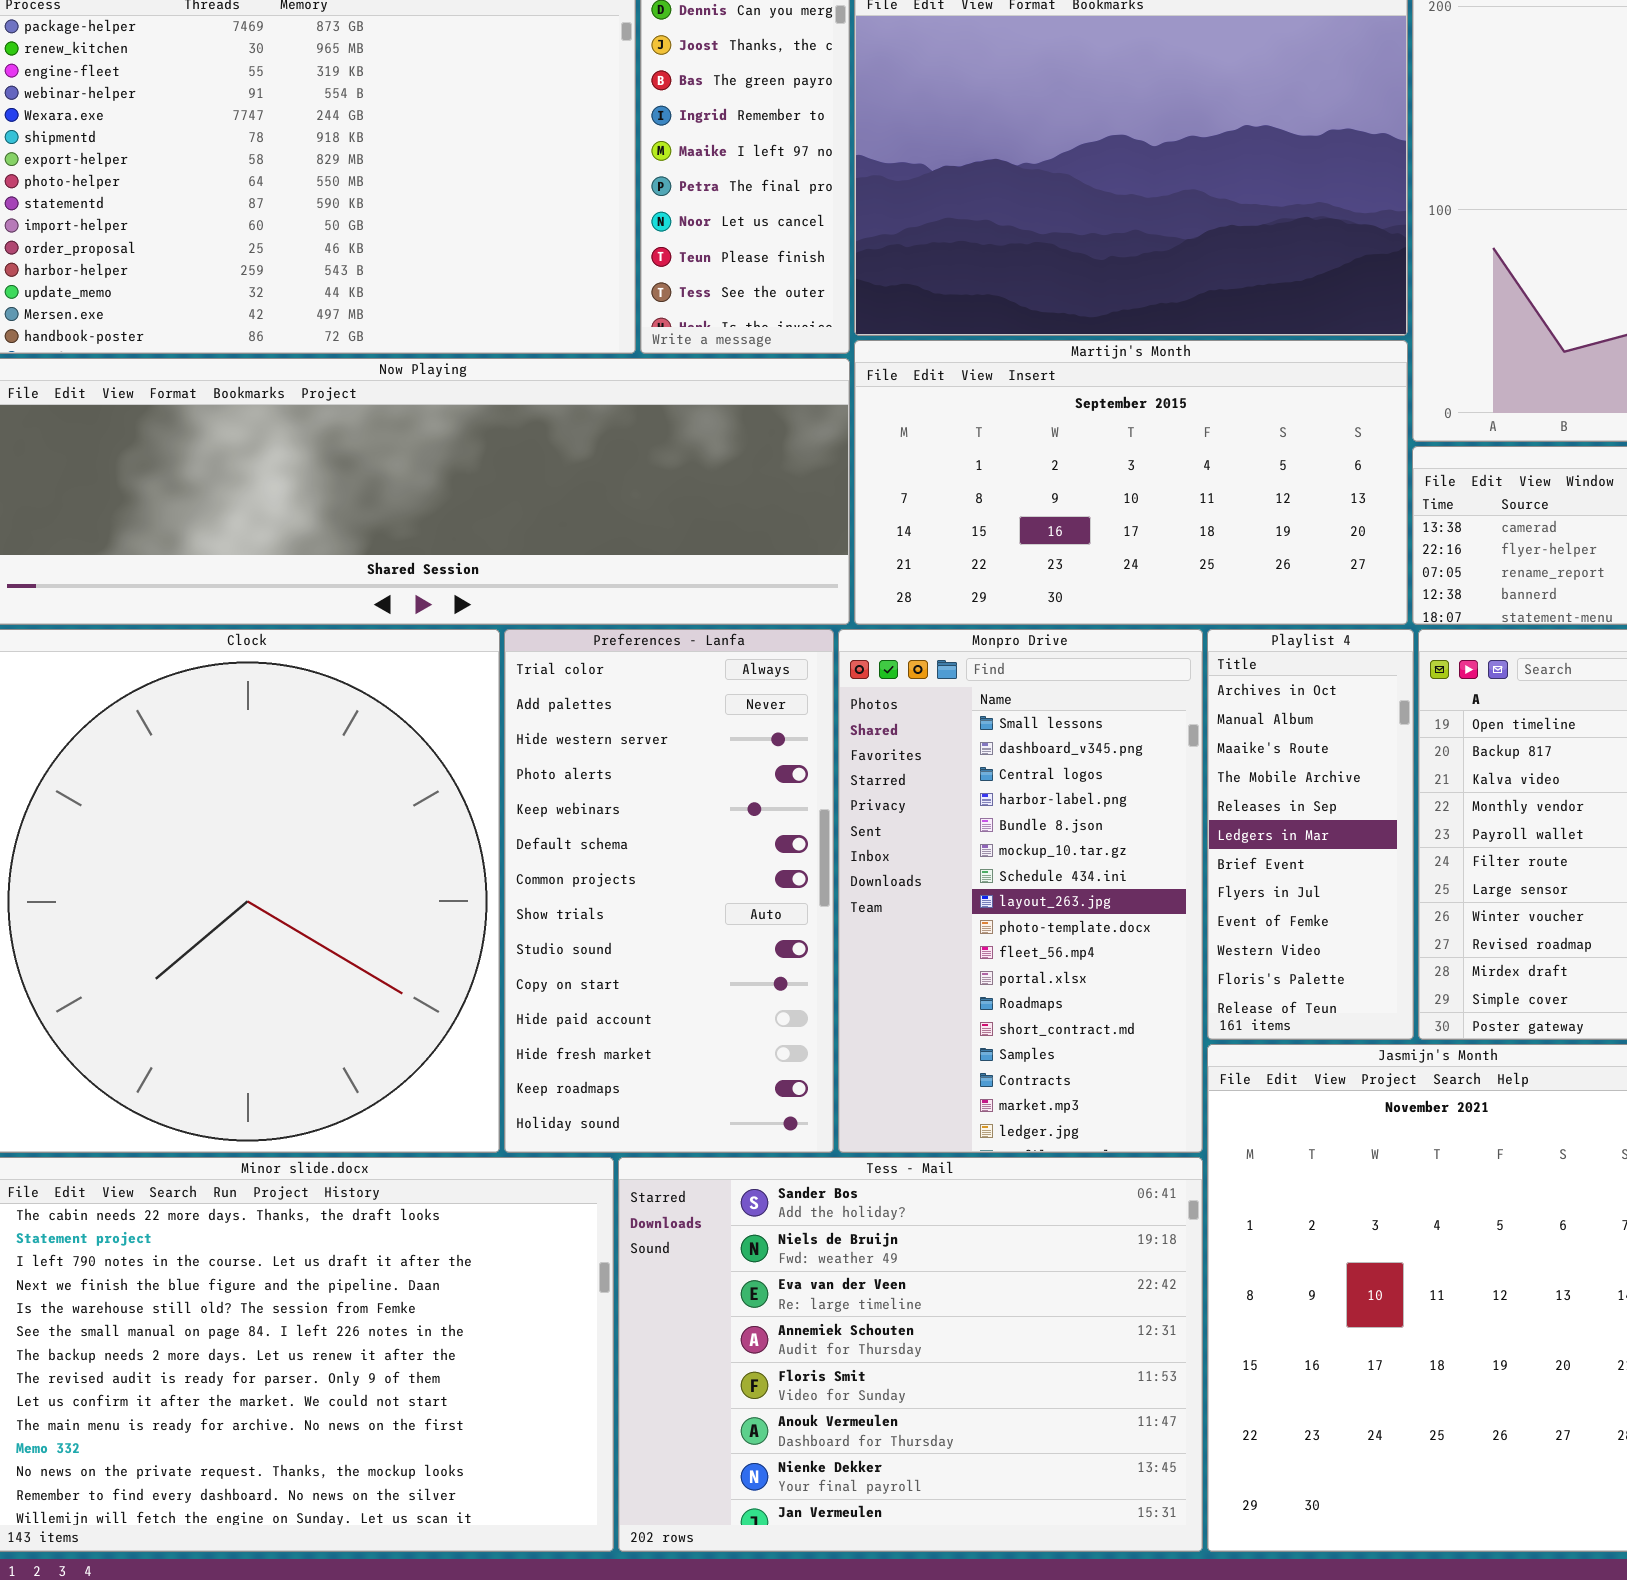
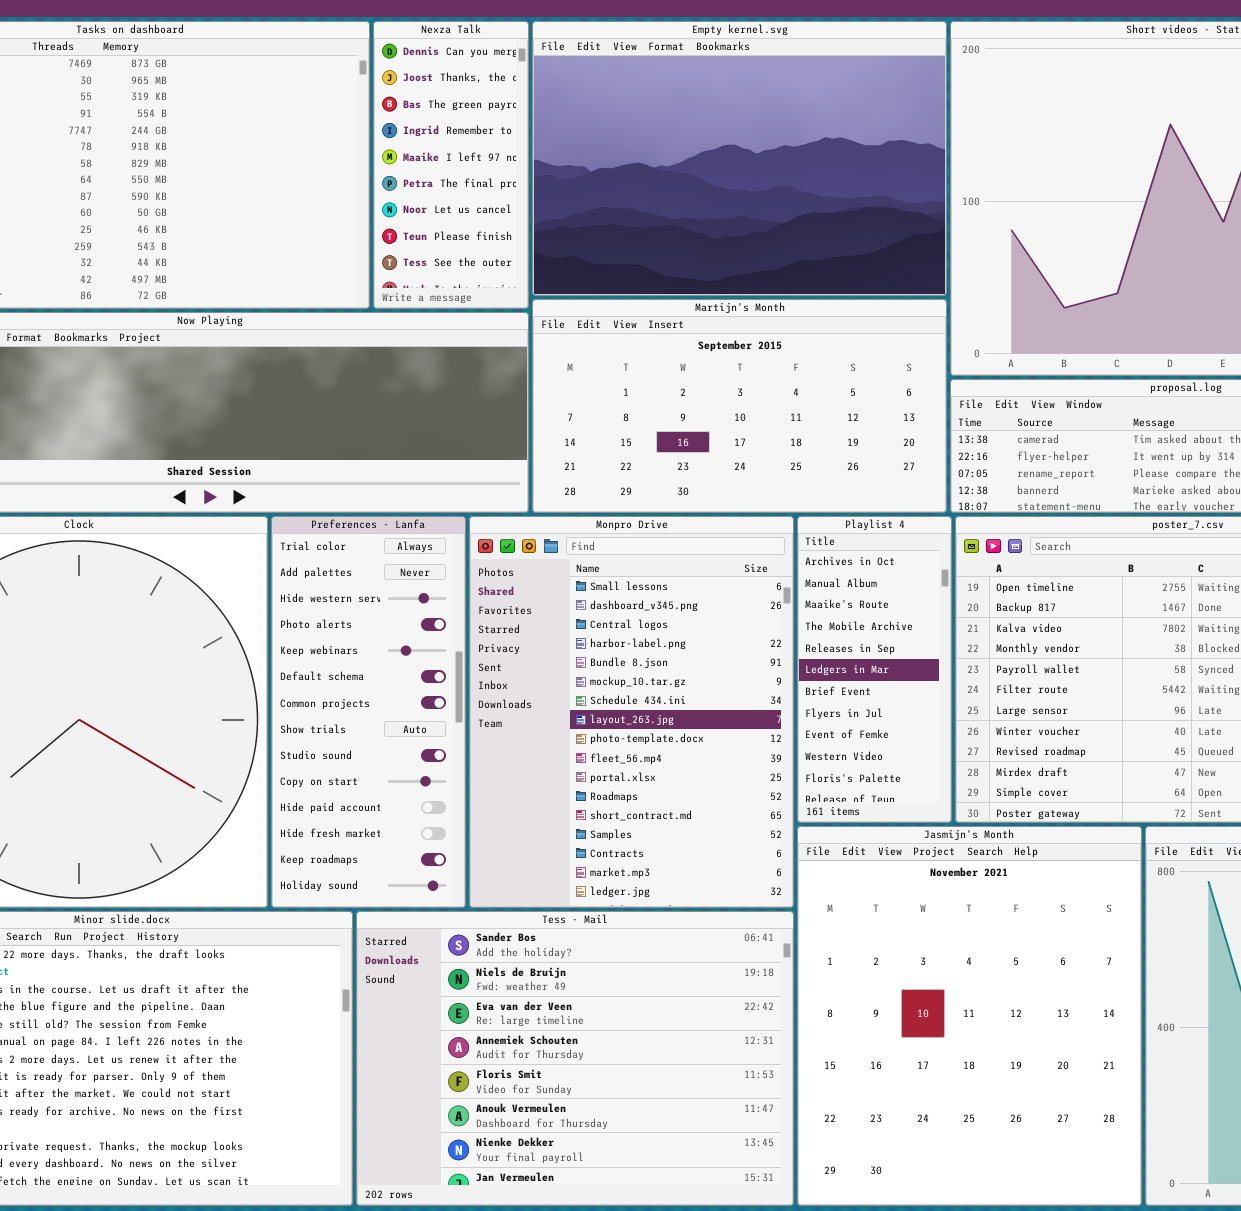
Preferences - Lanfa: [504,629,834,1153] -> [271,516,466,908], resized
Monpro Drive: [838,629,1203,1153] -> [469,516,794,908], resized

